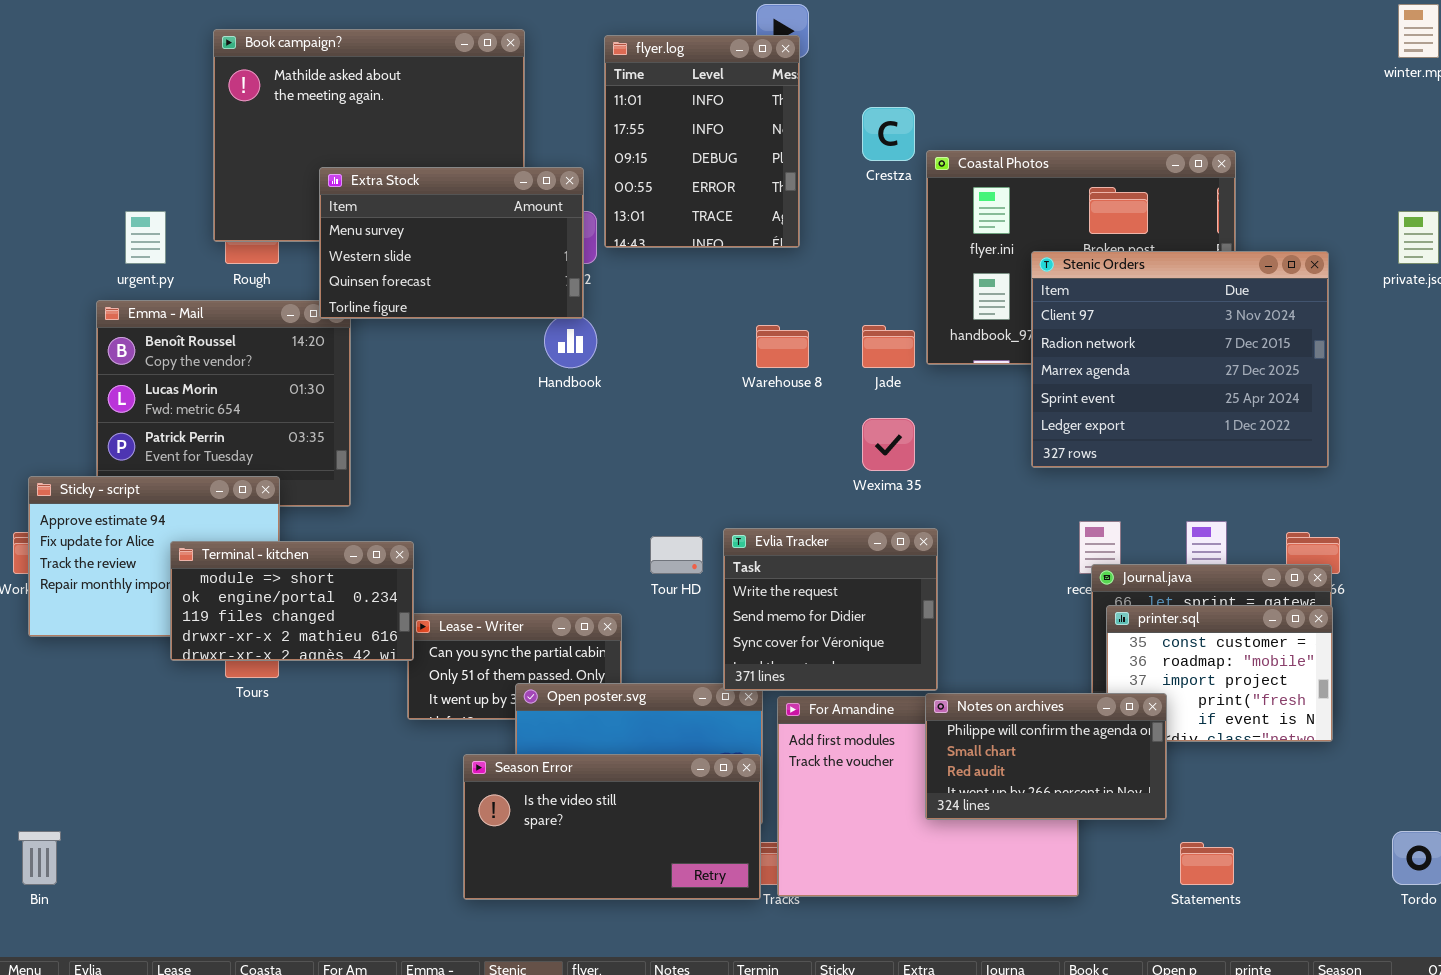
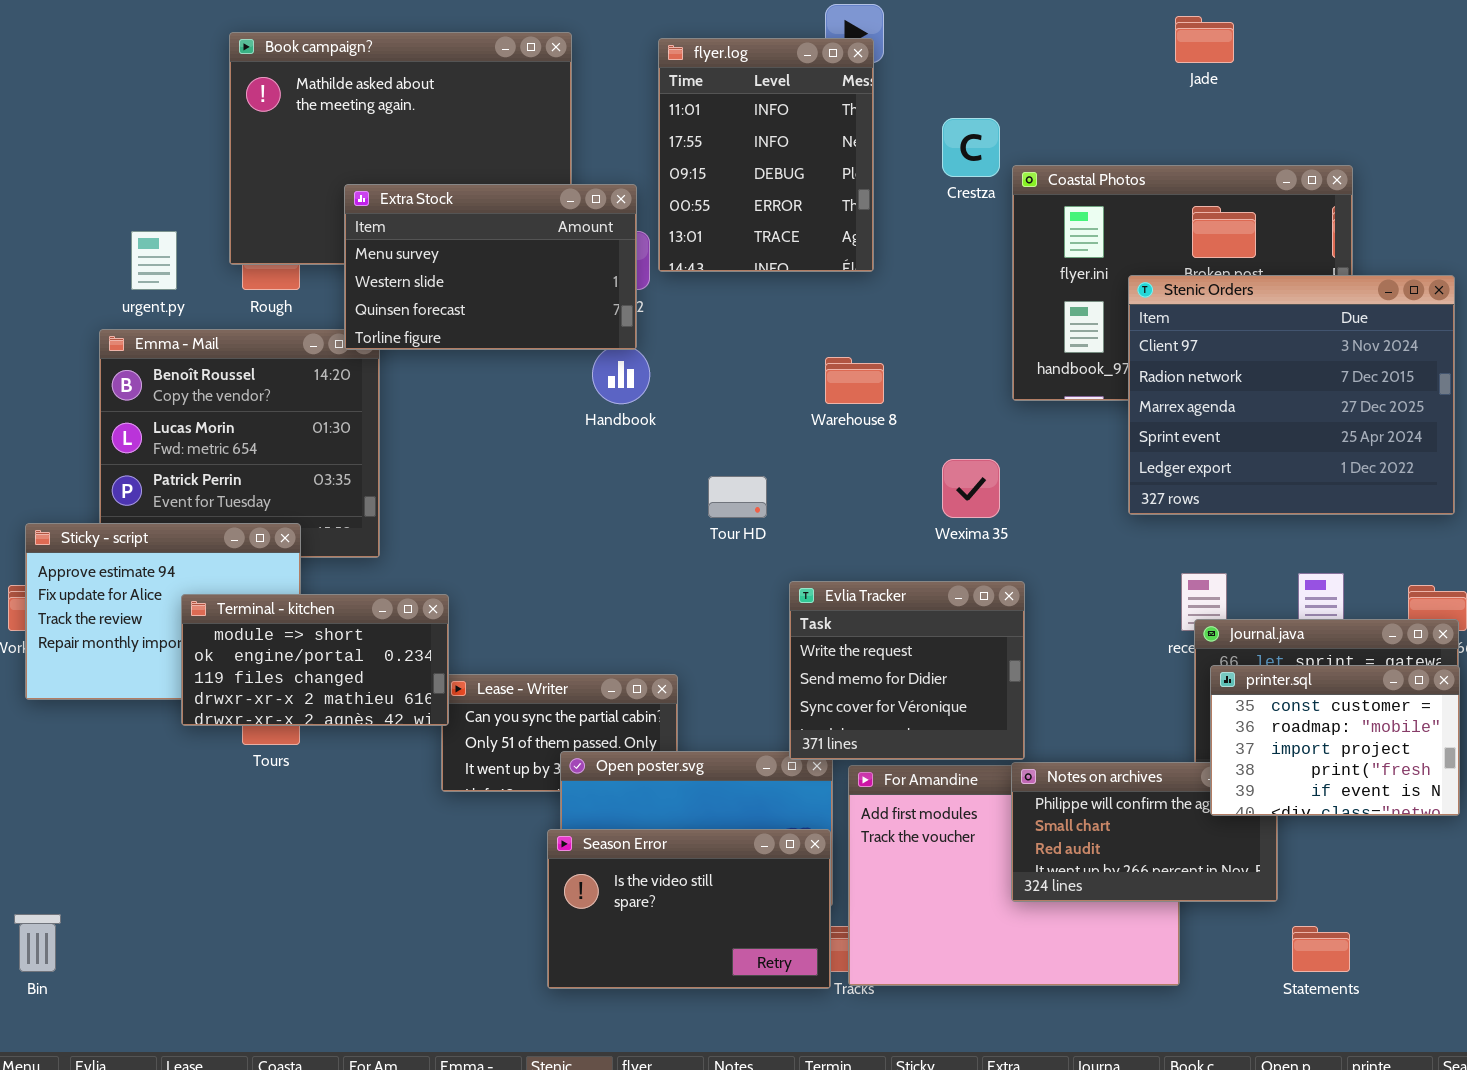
Jade: [862,325,915,368] -> [1175,16,1234,63], moved
Tour HD: [650,536,703,574] -> [708,476,767,518], moved
printer.sql: [1106,605,1333,742] -> [1210,665,1460,816], raised
Season Error: [463,754,761,900] -> [547,829,831,989], resized

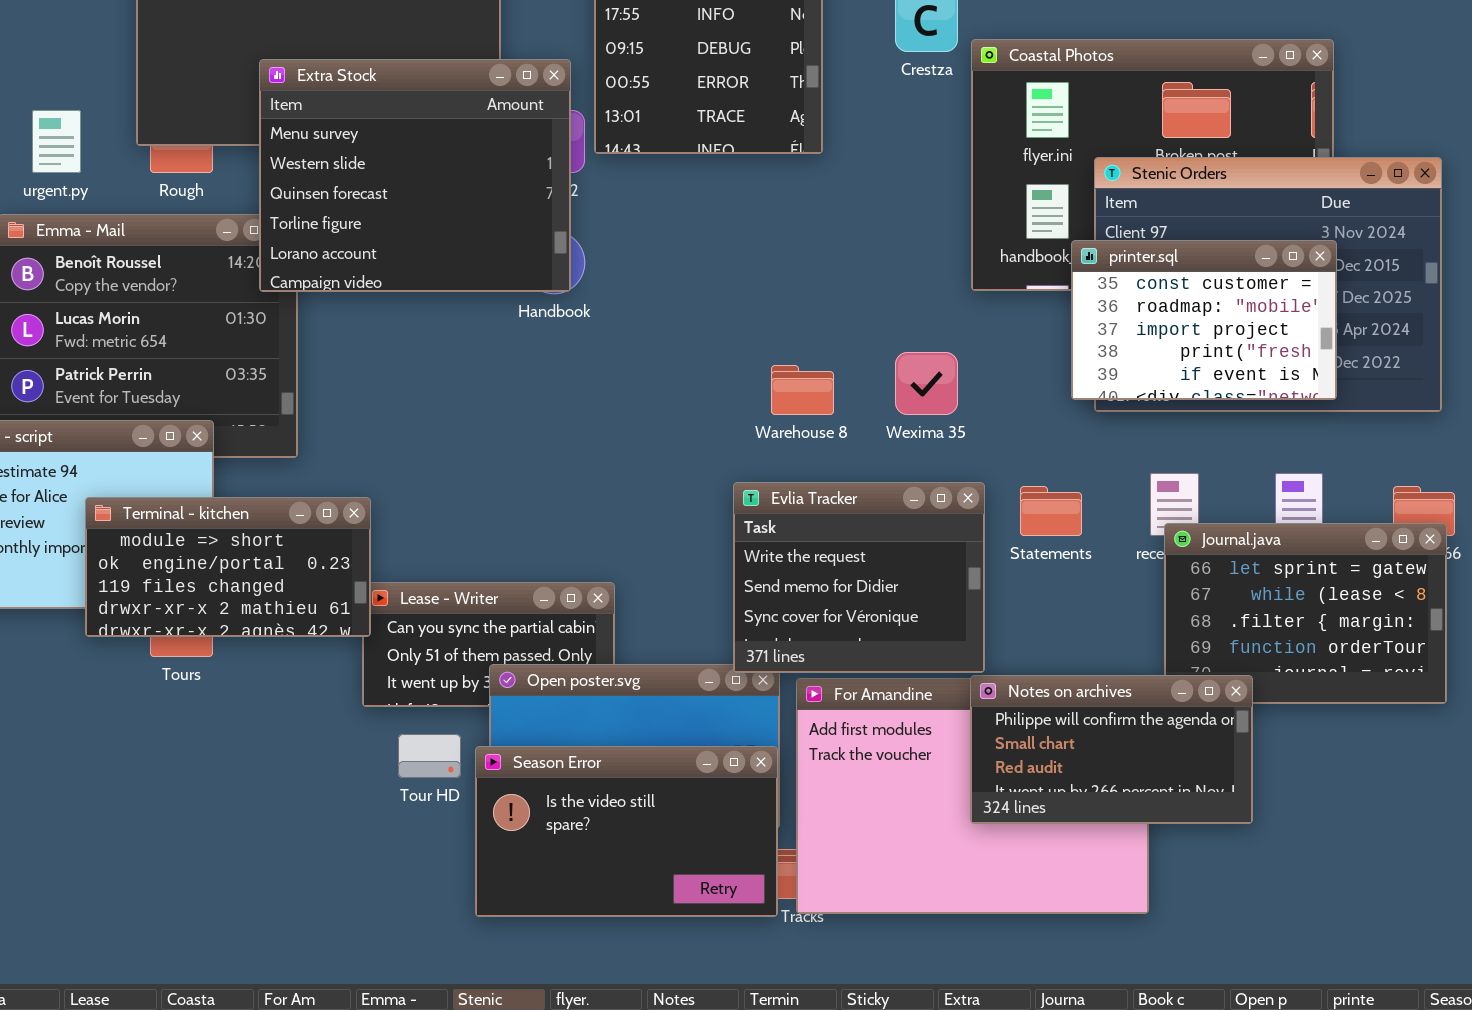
Extra Stock: [344,184,637,350] -> [259,59,571,292], resized
Warehouse 8: [825,357,884,404] -> [771,365,834,415], moved
Tour HD: [708,476,767,518] -> [398,734,461,778], moved
printer.sql: [1210,665,1460,816] -> [1071,240,1337,400], moved
Statements: [1292,926,1350,972] -> [1020,486,1082,536], moved

